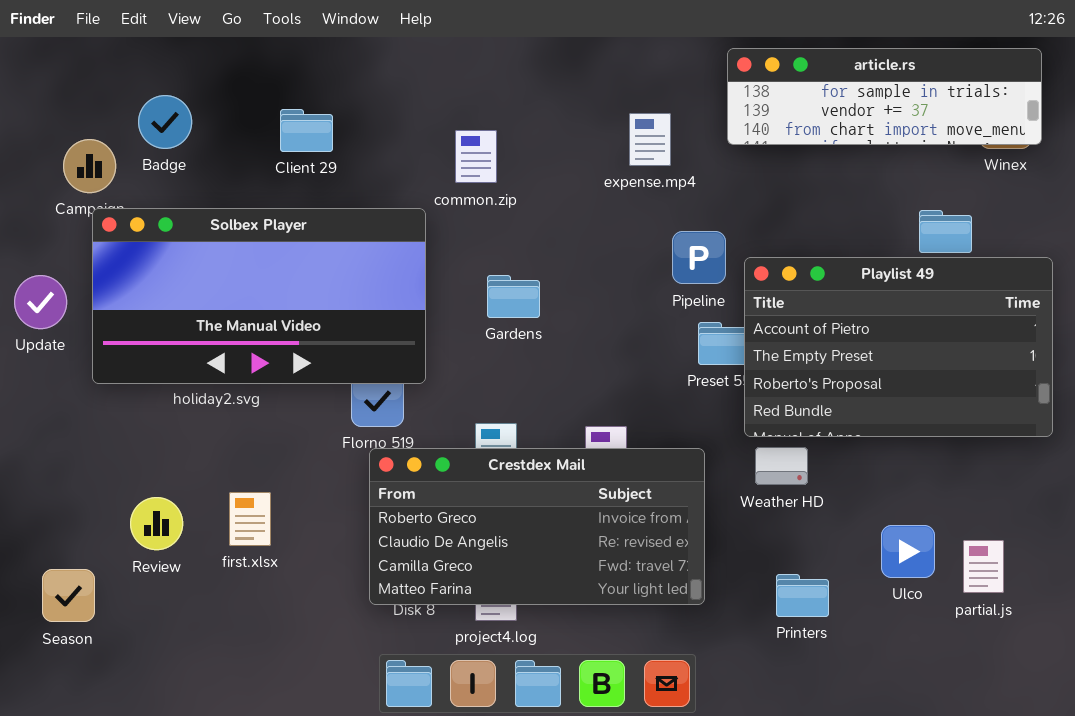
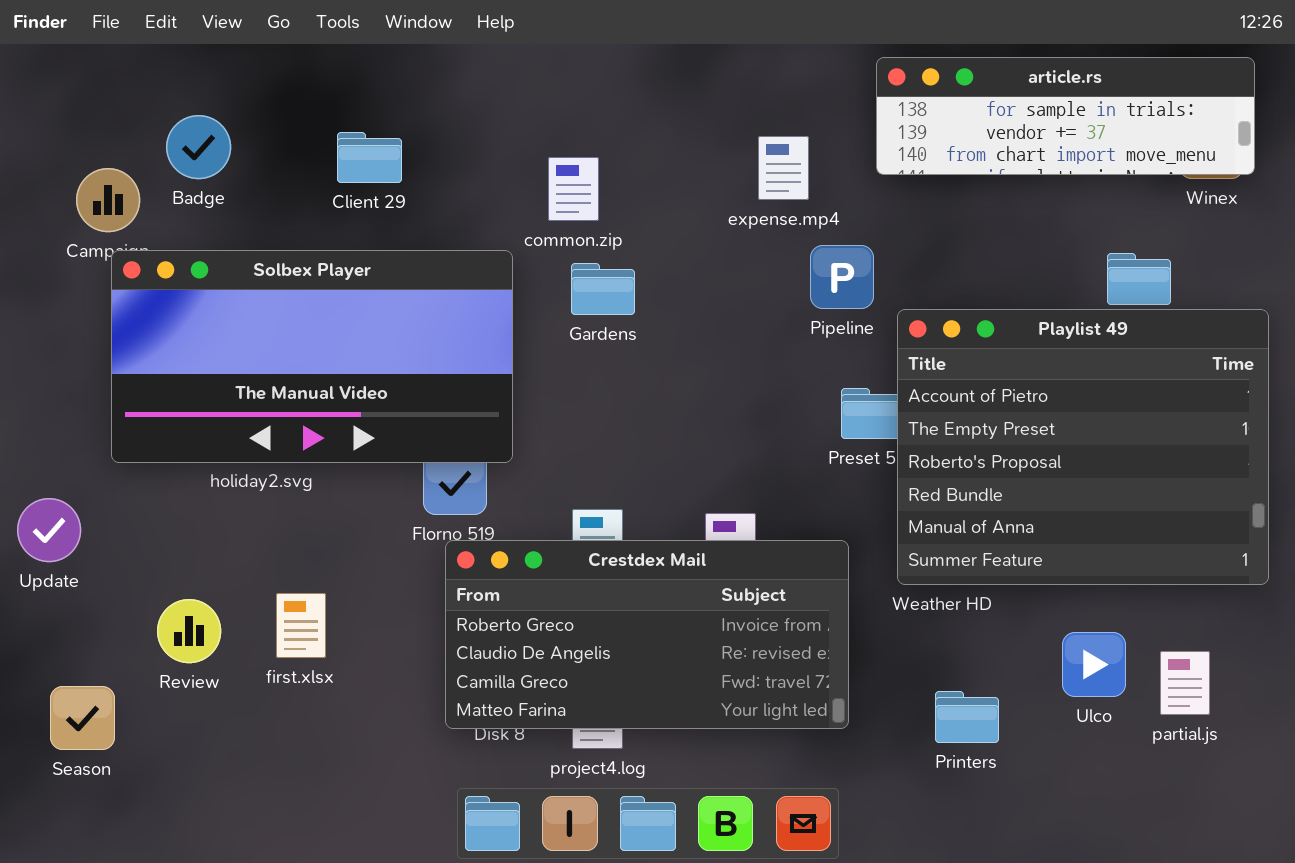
Pipeline: [672,231,726,284] -> [810,245,874,309], moved
Playlist 49: [744,257,1053,437] -> [897,309,1269,585], resized
Update: [14,275,67,329] -> [17,498,81,562], moved
Gardens: [487,275,540,318] -> [571,263,635,315], moved

